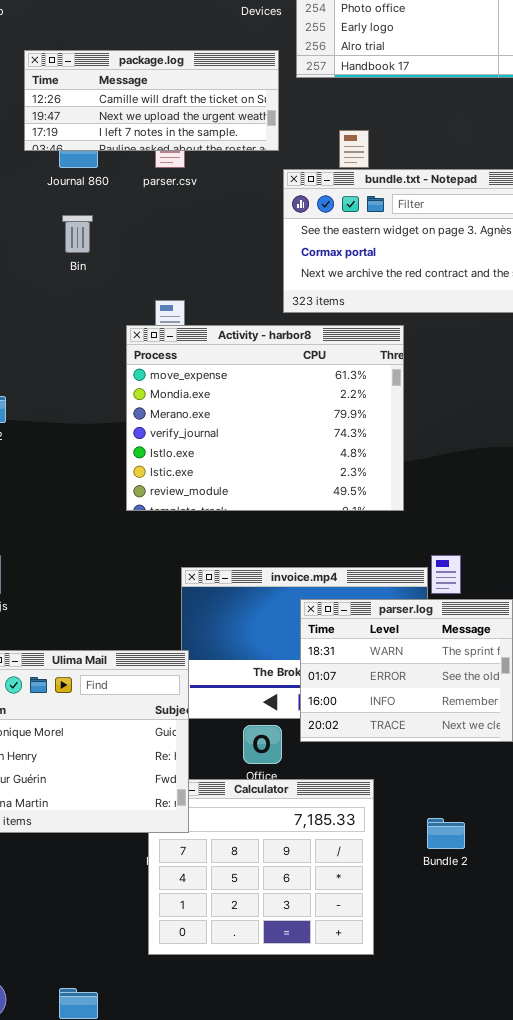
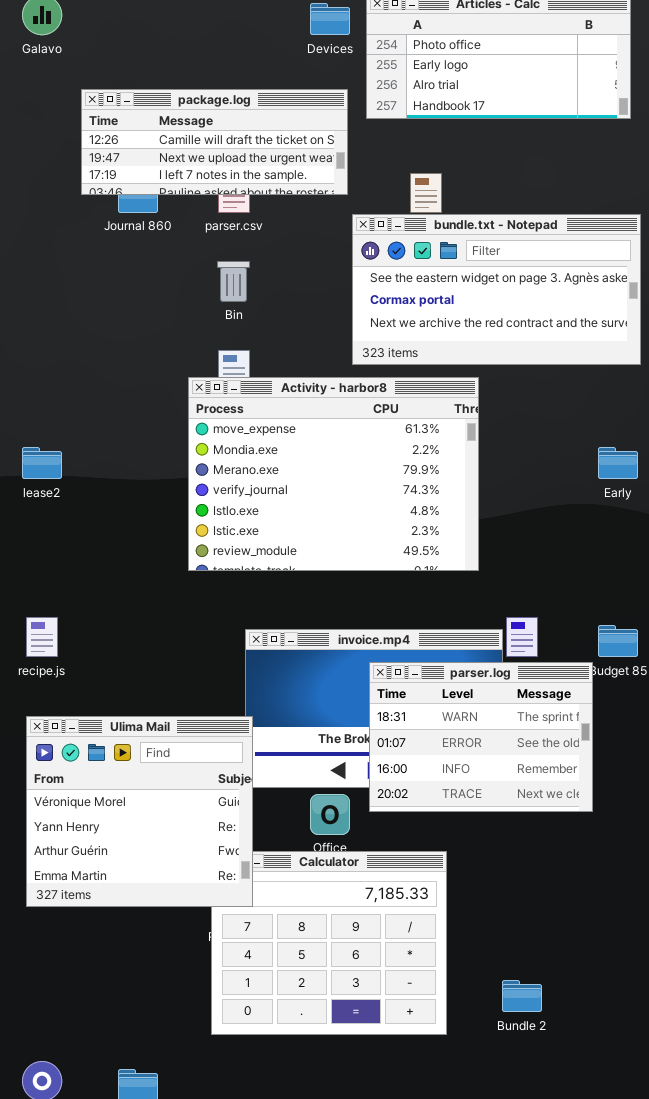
Bin: [62,215,93,253] -> [217,261,250,302], moved
Bundle 2: [427,818,465,849] -> [502,980,542,1012], moved

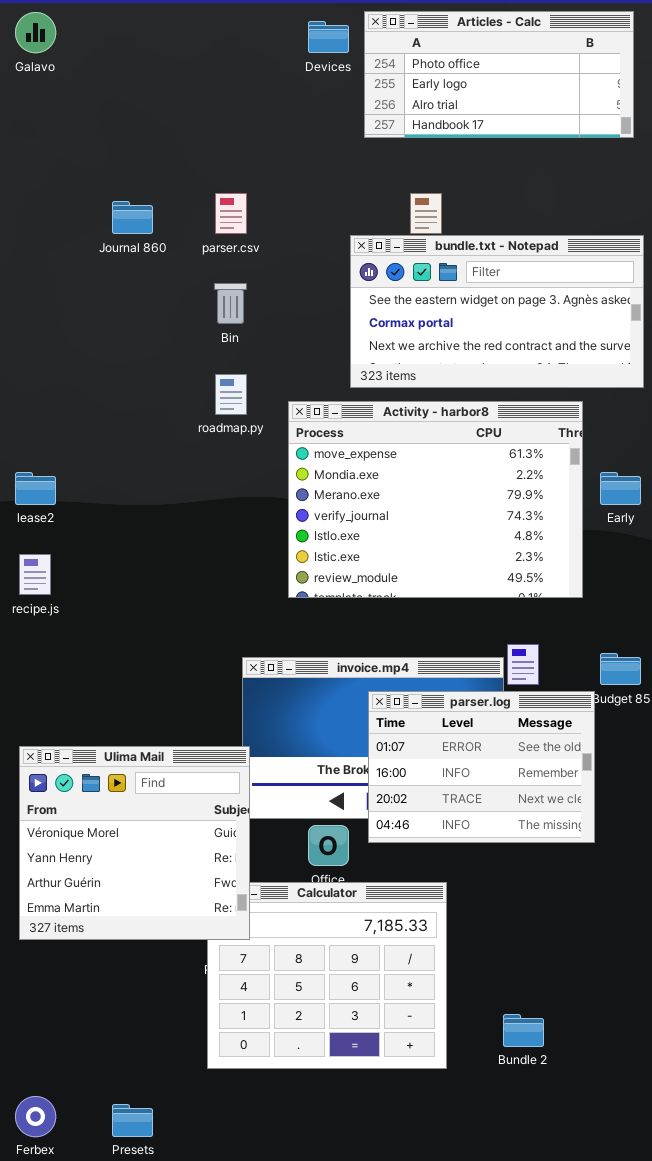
package.log: [81,89,348,195] -> none, closed
Activity - harbor8: [188,377,479,571] -> [288,401,583,598], moved
recipe.js: [26,617,58,657] -> [19,554,51,595], moved
parser.log: [369,662,593,812] -> [368,691,595,843], scrolled down 1 row

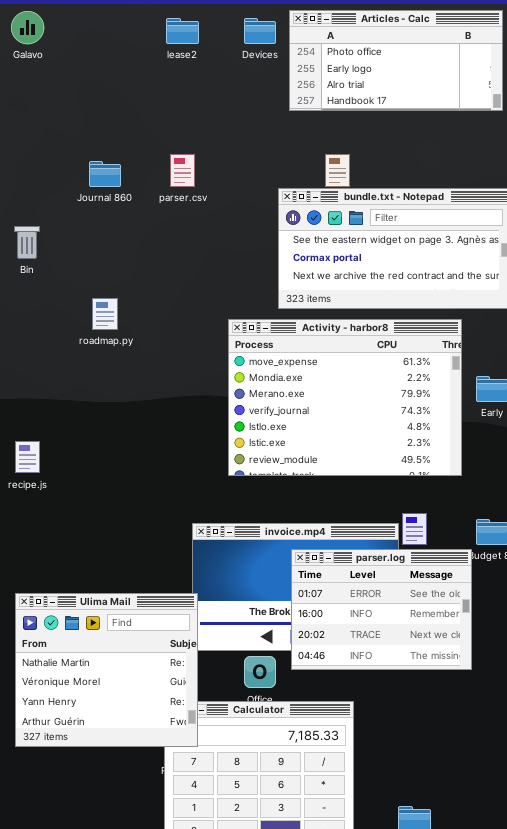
Bin: [214,283,247,324] -> [14,226,40,259], moved
roadmap.py: [215,374,247,415] -> [92,298,118,330], moved
lease2: [15,472,56,505] -> [166,18,199,44], moved
Ulima Mail: [19,746,250,940] -> [15,593,198,747], scrolled up 1 row

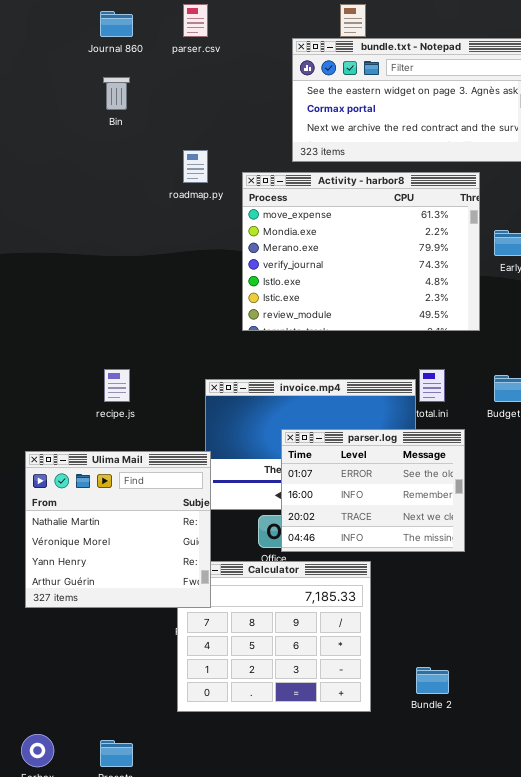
Bin: [14,226,40,259] -> [103,77,130,110], moved
roadmap.py: [92,298,118,330] -> [183,150,208,183], moved
recipe.js: [15,441,40,473] -> [104,369,130,402], moved
parser.log: [291,549,472,670] -> [281,429,465,552], moved

